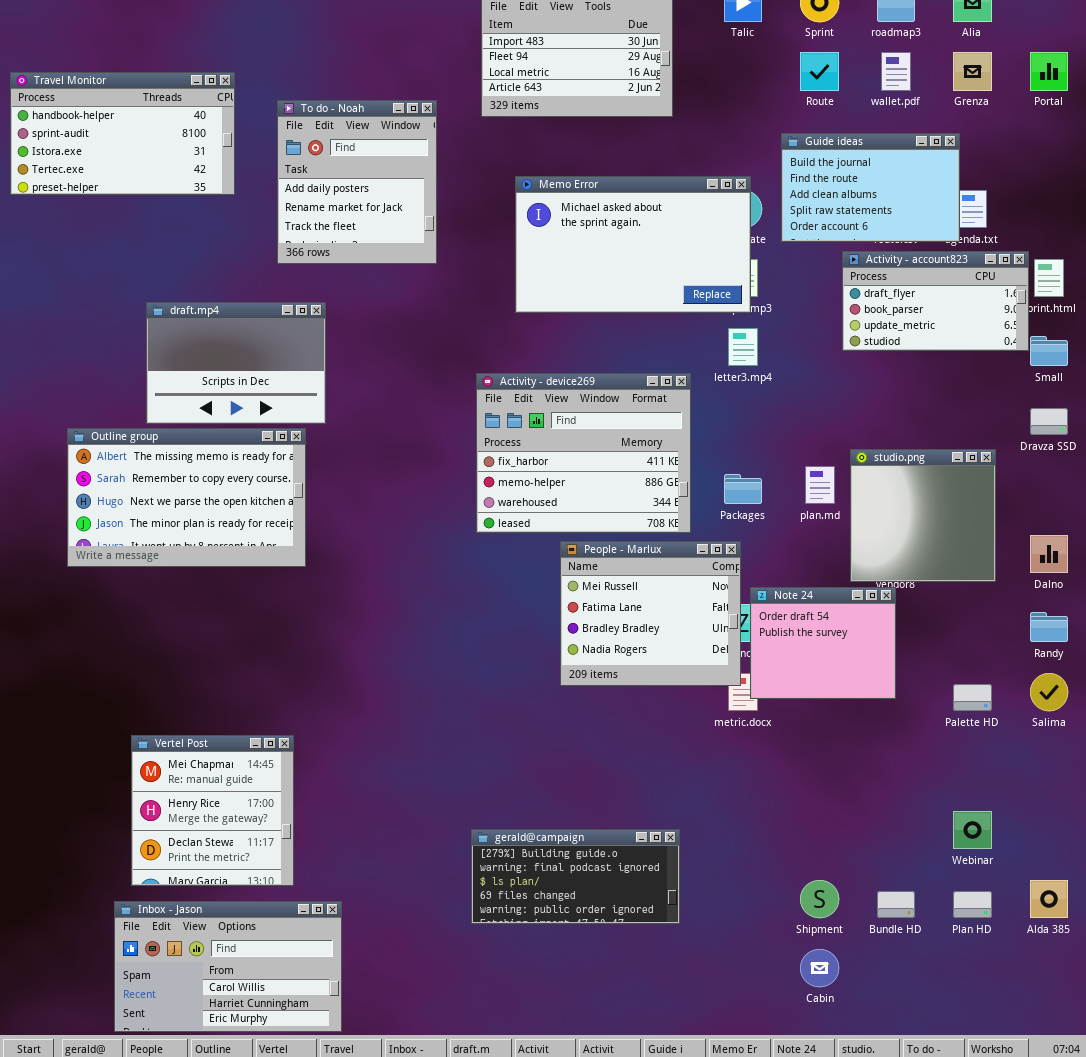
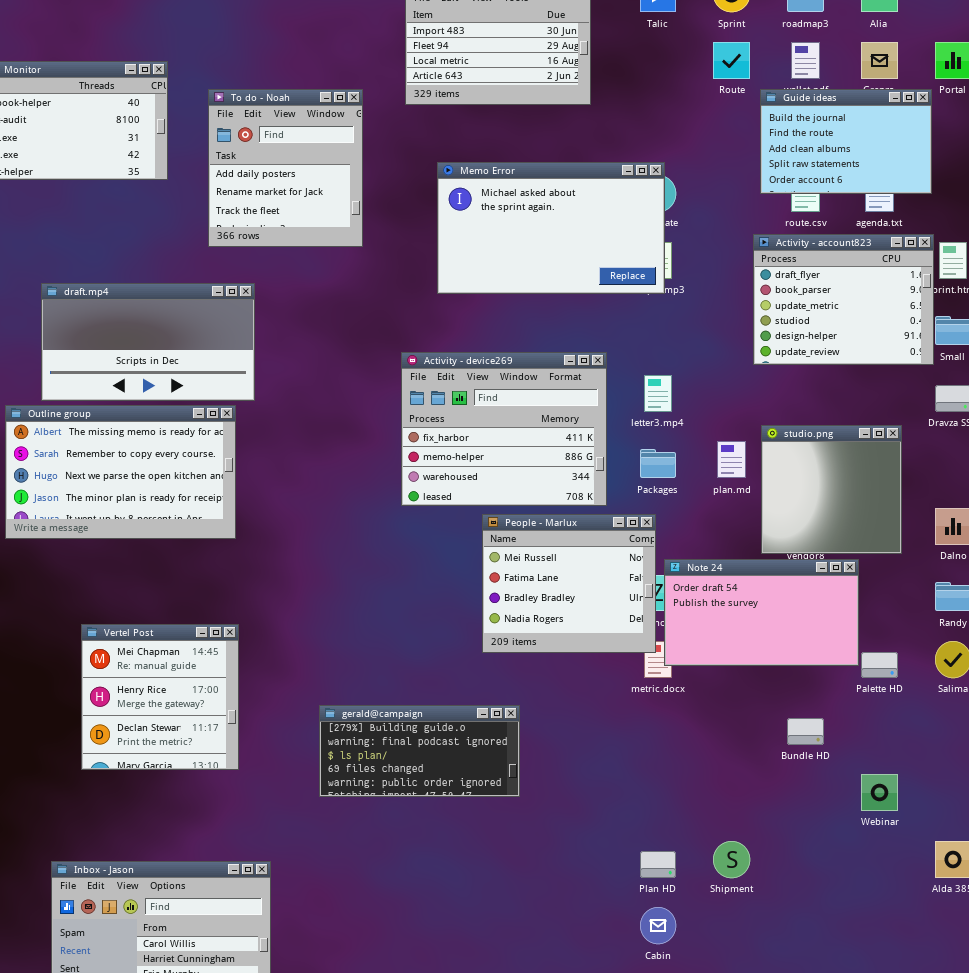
Guide ideas: [781,133,960,242] -> [760,89,932,194], moved
Activity - account823: [842,251,1029,351] -> [753,234,934,365], resized
draft.mp4: [146,302,326,424] -> [41,283,255,401], resized
letter3.mp4: [728,328,758,366] -> [644,375,672,412], moved
Note 24: [750,587,896,699] -> [664,559,859,666], resized
Vertel Post: [131,735,294,886] -> [81,624,239,770], moved
gerald@campaign: [471,829,680,924] -> [319,705,520,797], moved
Bundle HD: [877,891,915,918] -> [787,718,824,745], moved
Plan HD: [953,891,992,918] -> [640,851,676,878], moved
Cabin: [800,949,839,987] -> [640,907,676,944], moved

